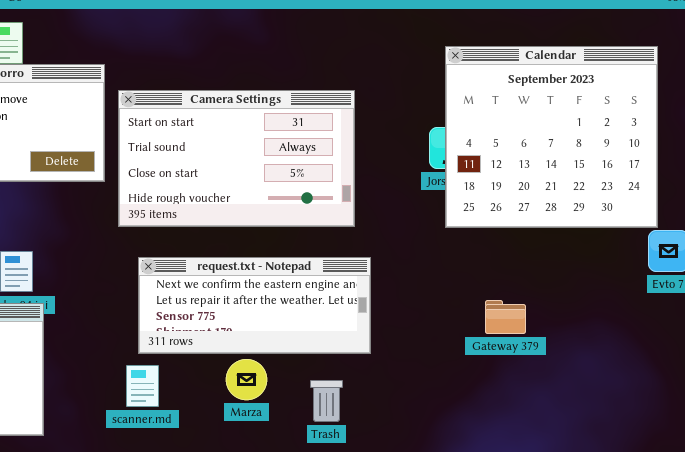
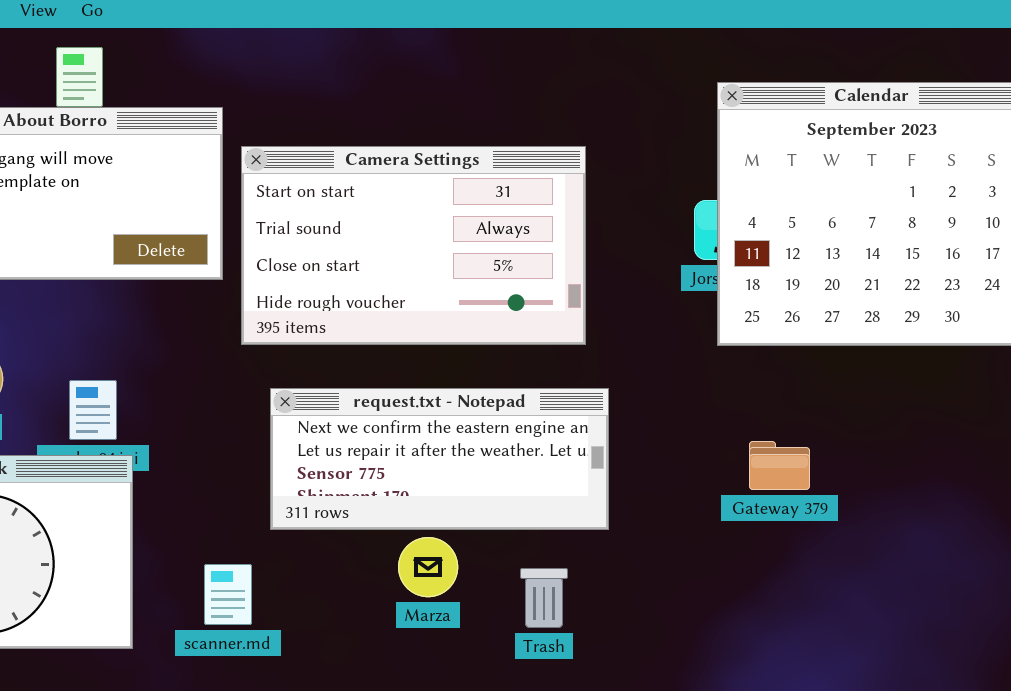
Gateway 379: [485,300,526,334] -> [749,441,810,490], moved
scanner.md: [126,365,159,407] -> [204,564,252,625], moved

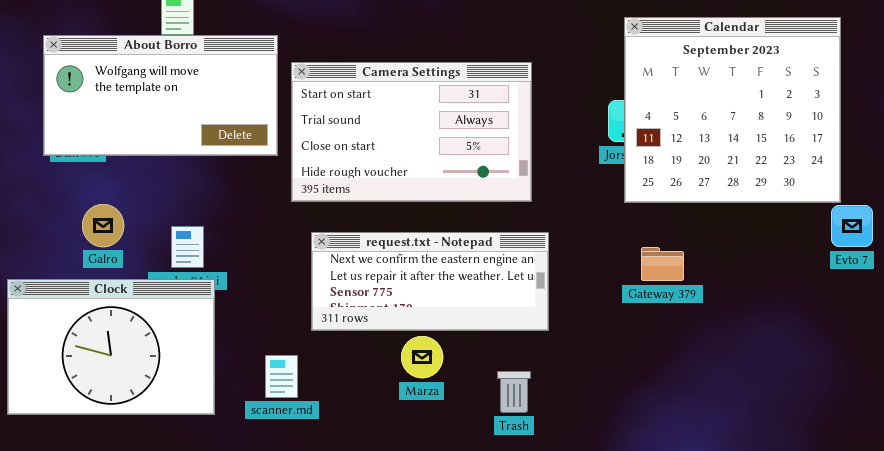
Gateway 379: [749,441,810,490] -> [641,247,684,281], moved
Trash: [520,568,568,628] -> [497,371,531,413], moved

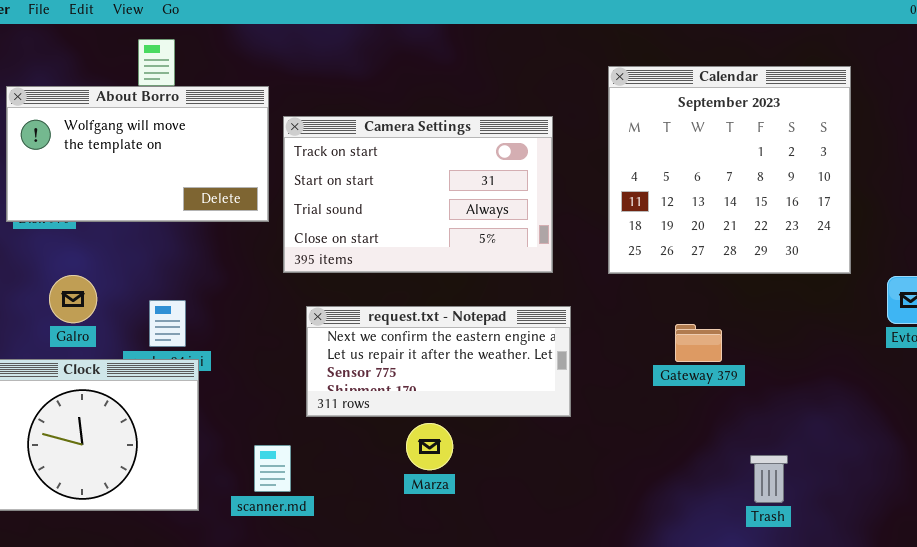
Calendar: [624,17,841,203] -> [608,66,851,274], moved
Camera Settings: [291,62,532,202] -> [283,116,553,273], scrolled up 1 row
Trash: [497,371,531,413] -> [750,455,788,503], moved

